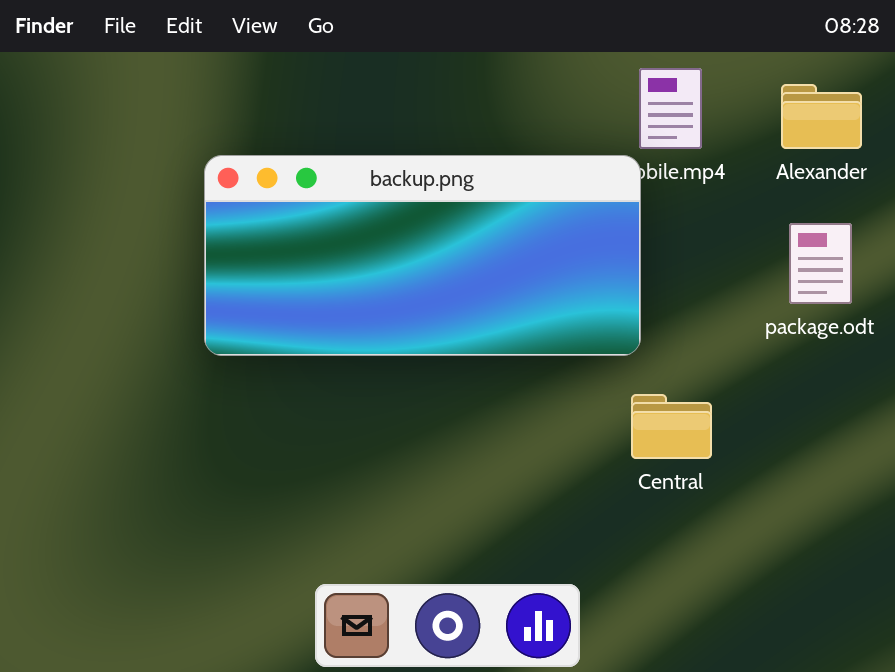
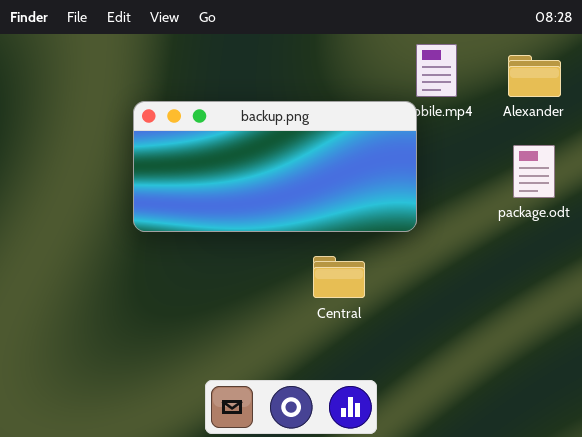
Central: [631,394,712,459] -> [313,256,365,298], moved

